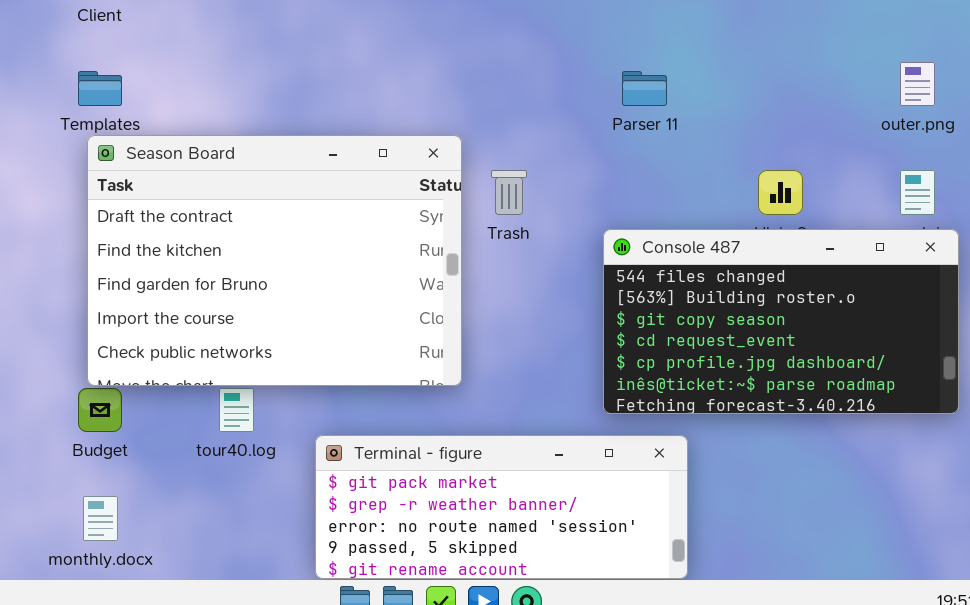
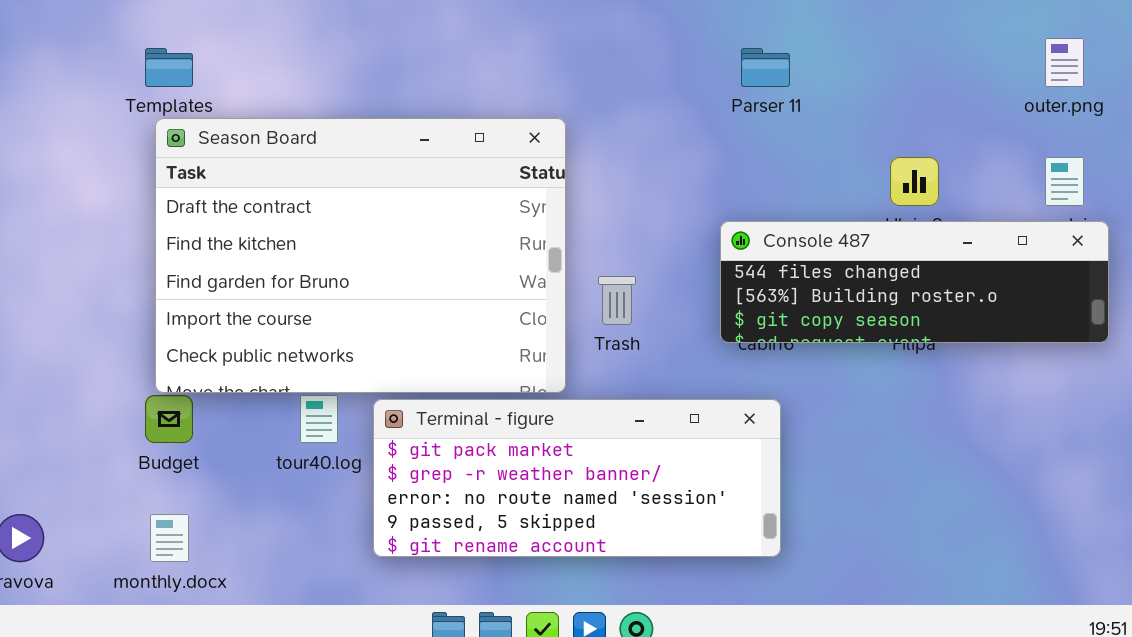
Trash: [491,170,527,215] -> [598,276,636,325], moved
Console 487: [603,229,959,414] -> [720,221,1109,343], resized
Terminal - figure: [315,435,688,579] -> [373,399,781,557], moved

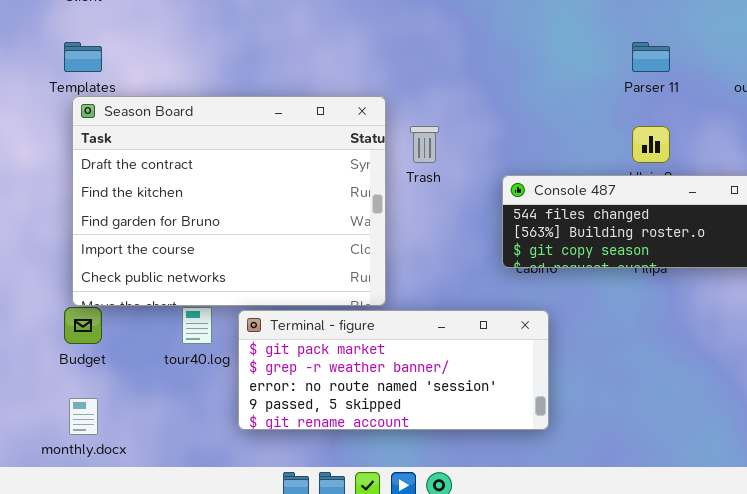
Parser 11: [741,48,790,87] -> [632,42,670,72], moved
Trash: [598,276,636,325] -> [410,126,439,163], moved

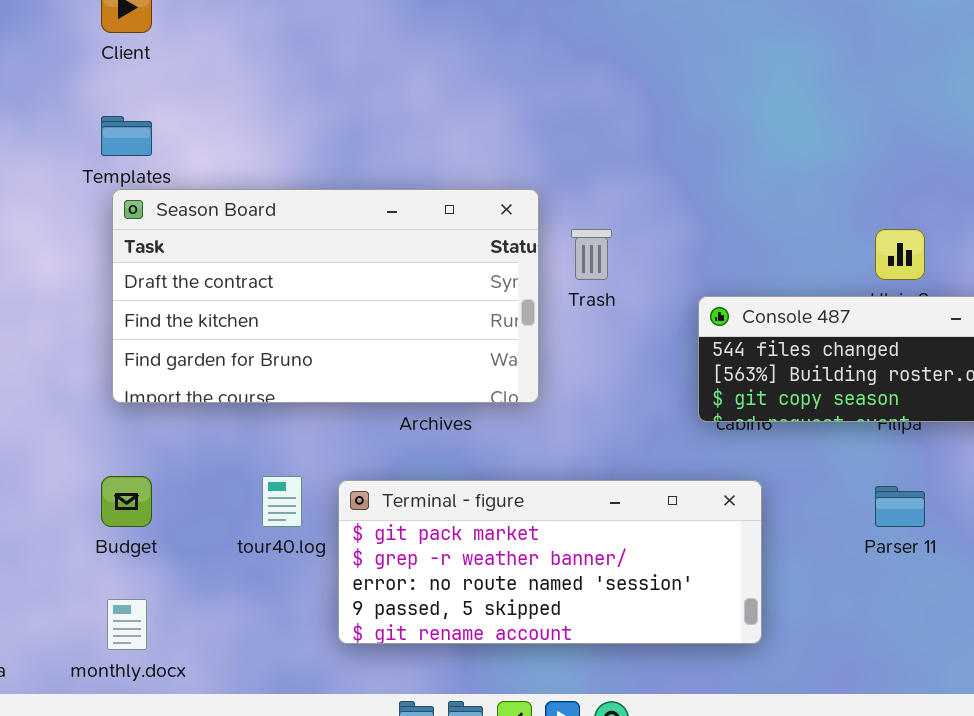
Parser 11: [632,42,670,72] -> [875,486,925,527], moved
Season Board: [72,96,386,306] -> [112,189,539,403], resized

